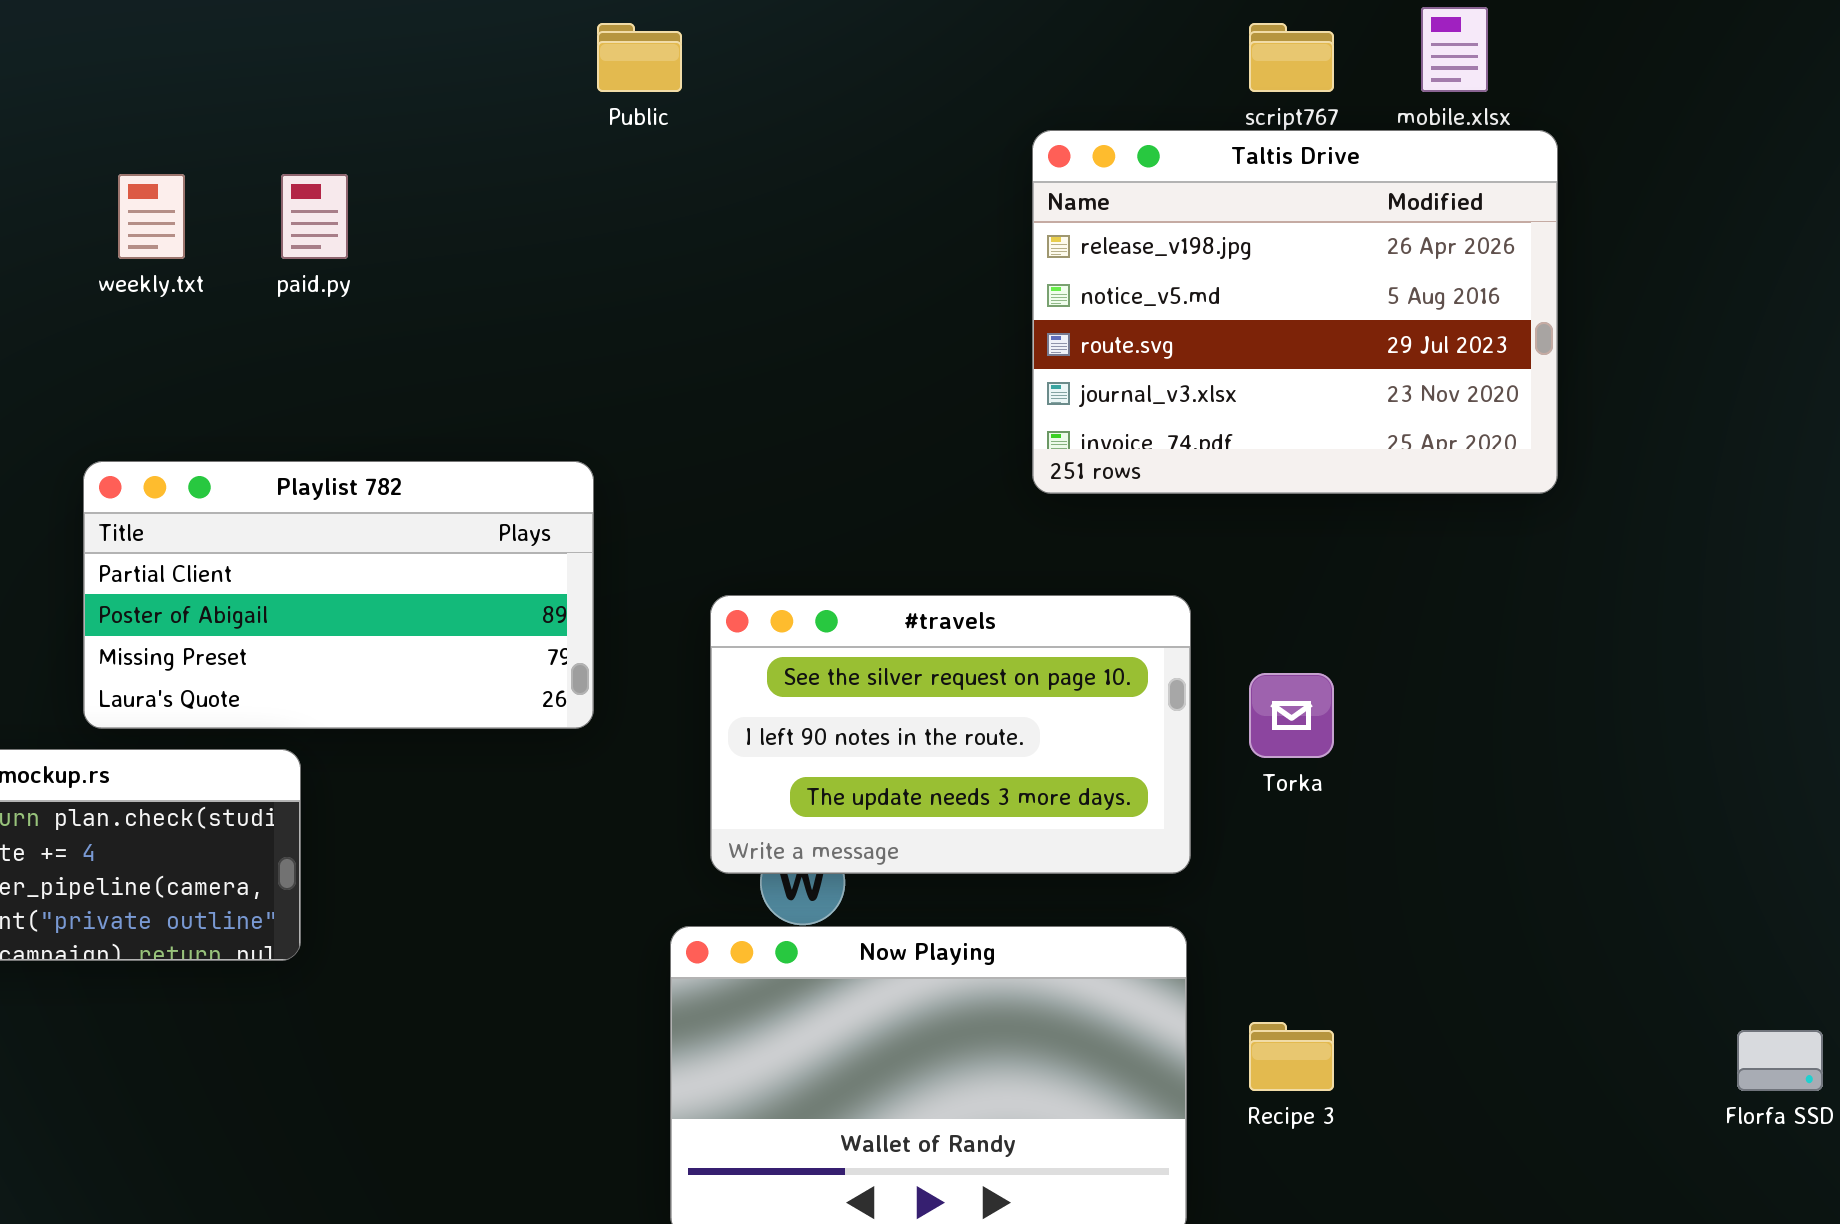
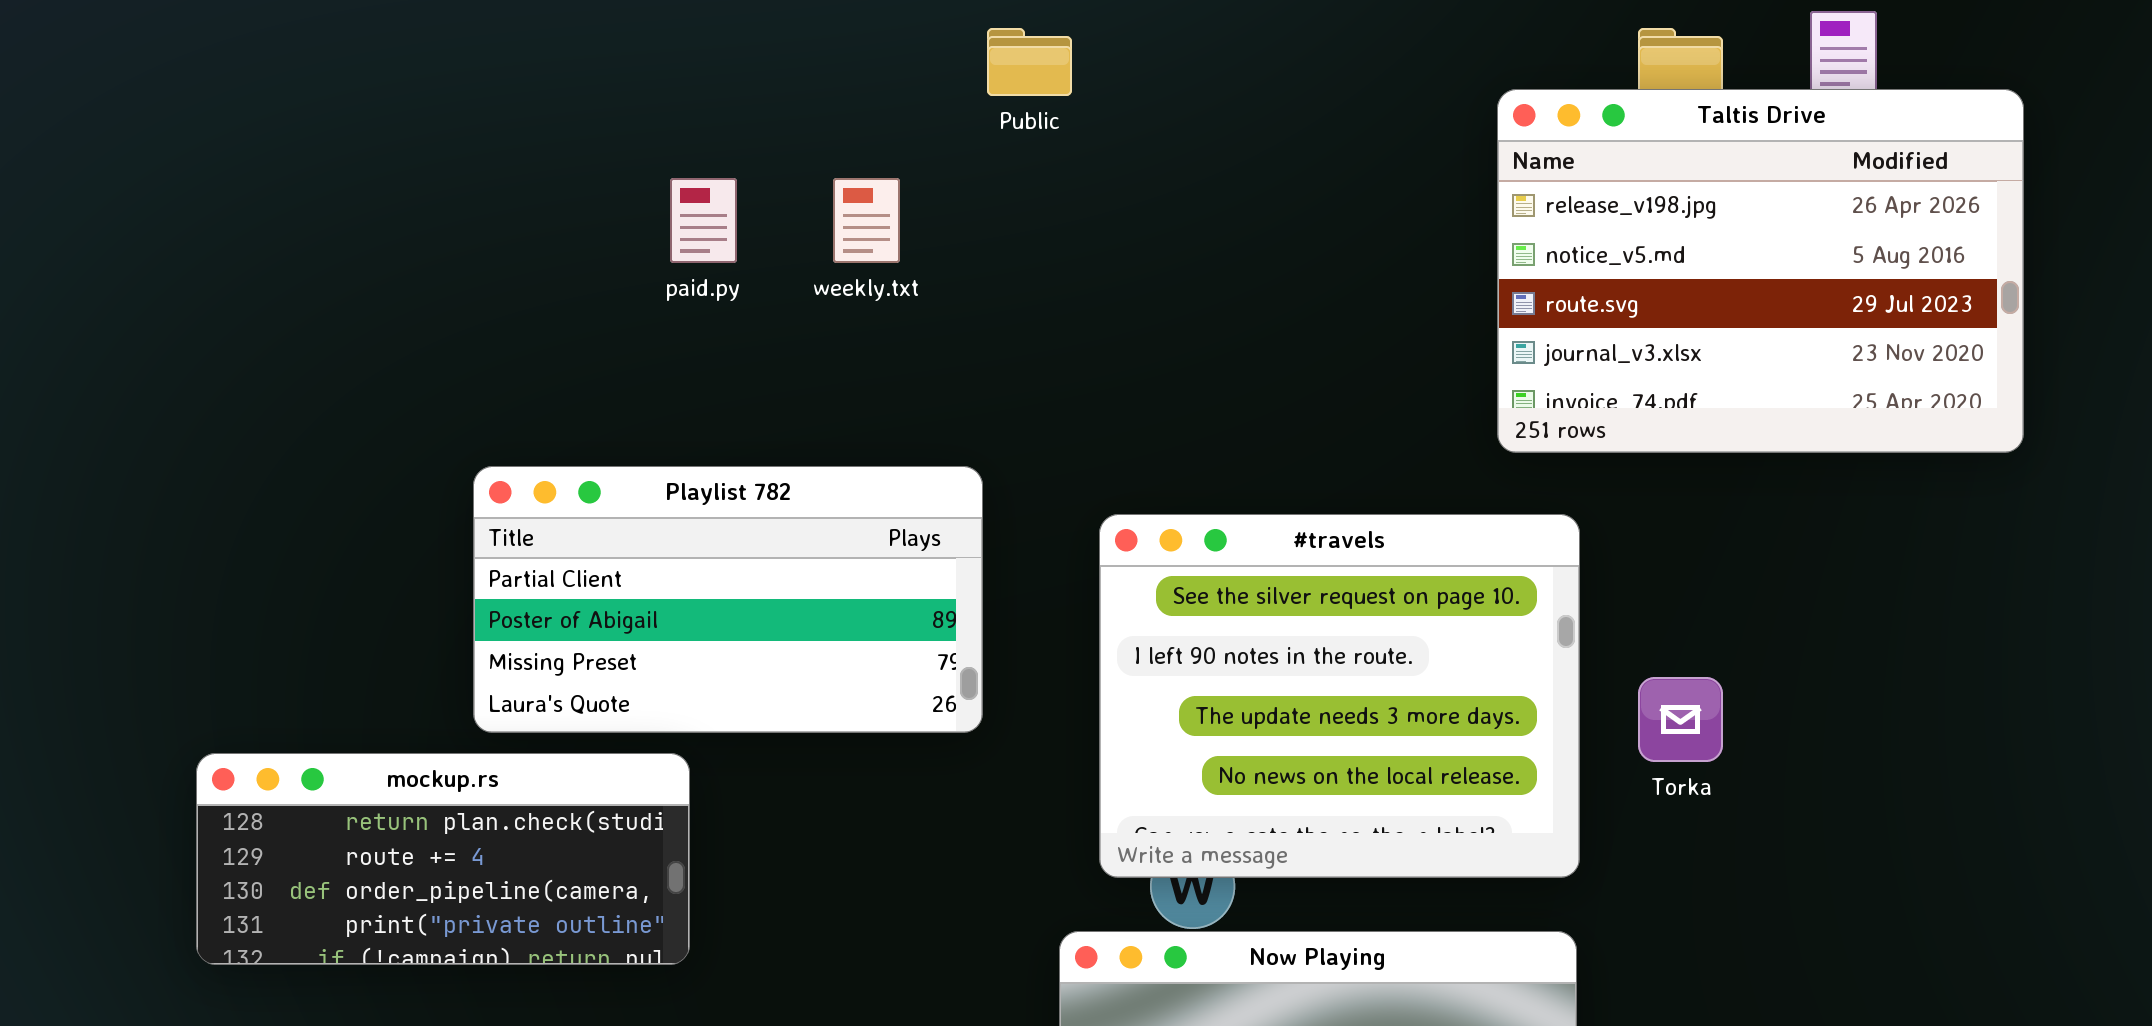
Taltis Drive: [1032,130,1558,494] -> [1497,89,2024,453], moved
weekly.txt: [118,174,185,259] -> [833,178,900,263], moved
#travels: [710,595,1191,874] -> [1099,514,1580,878], resized

